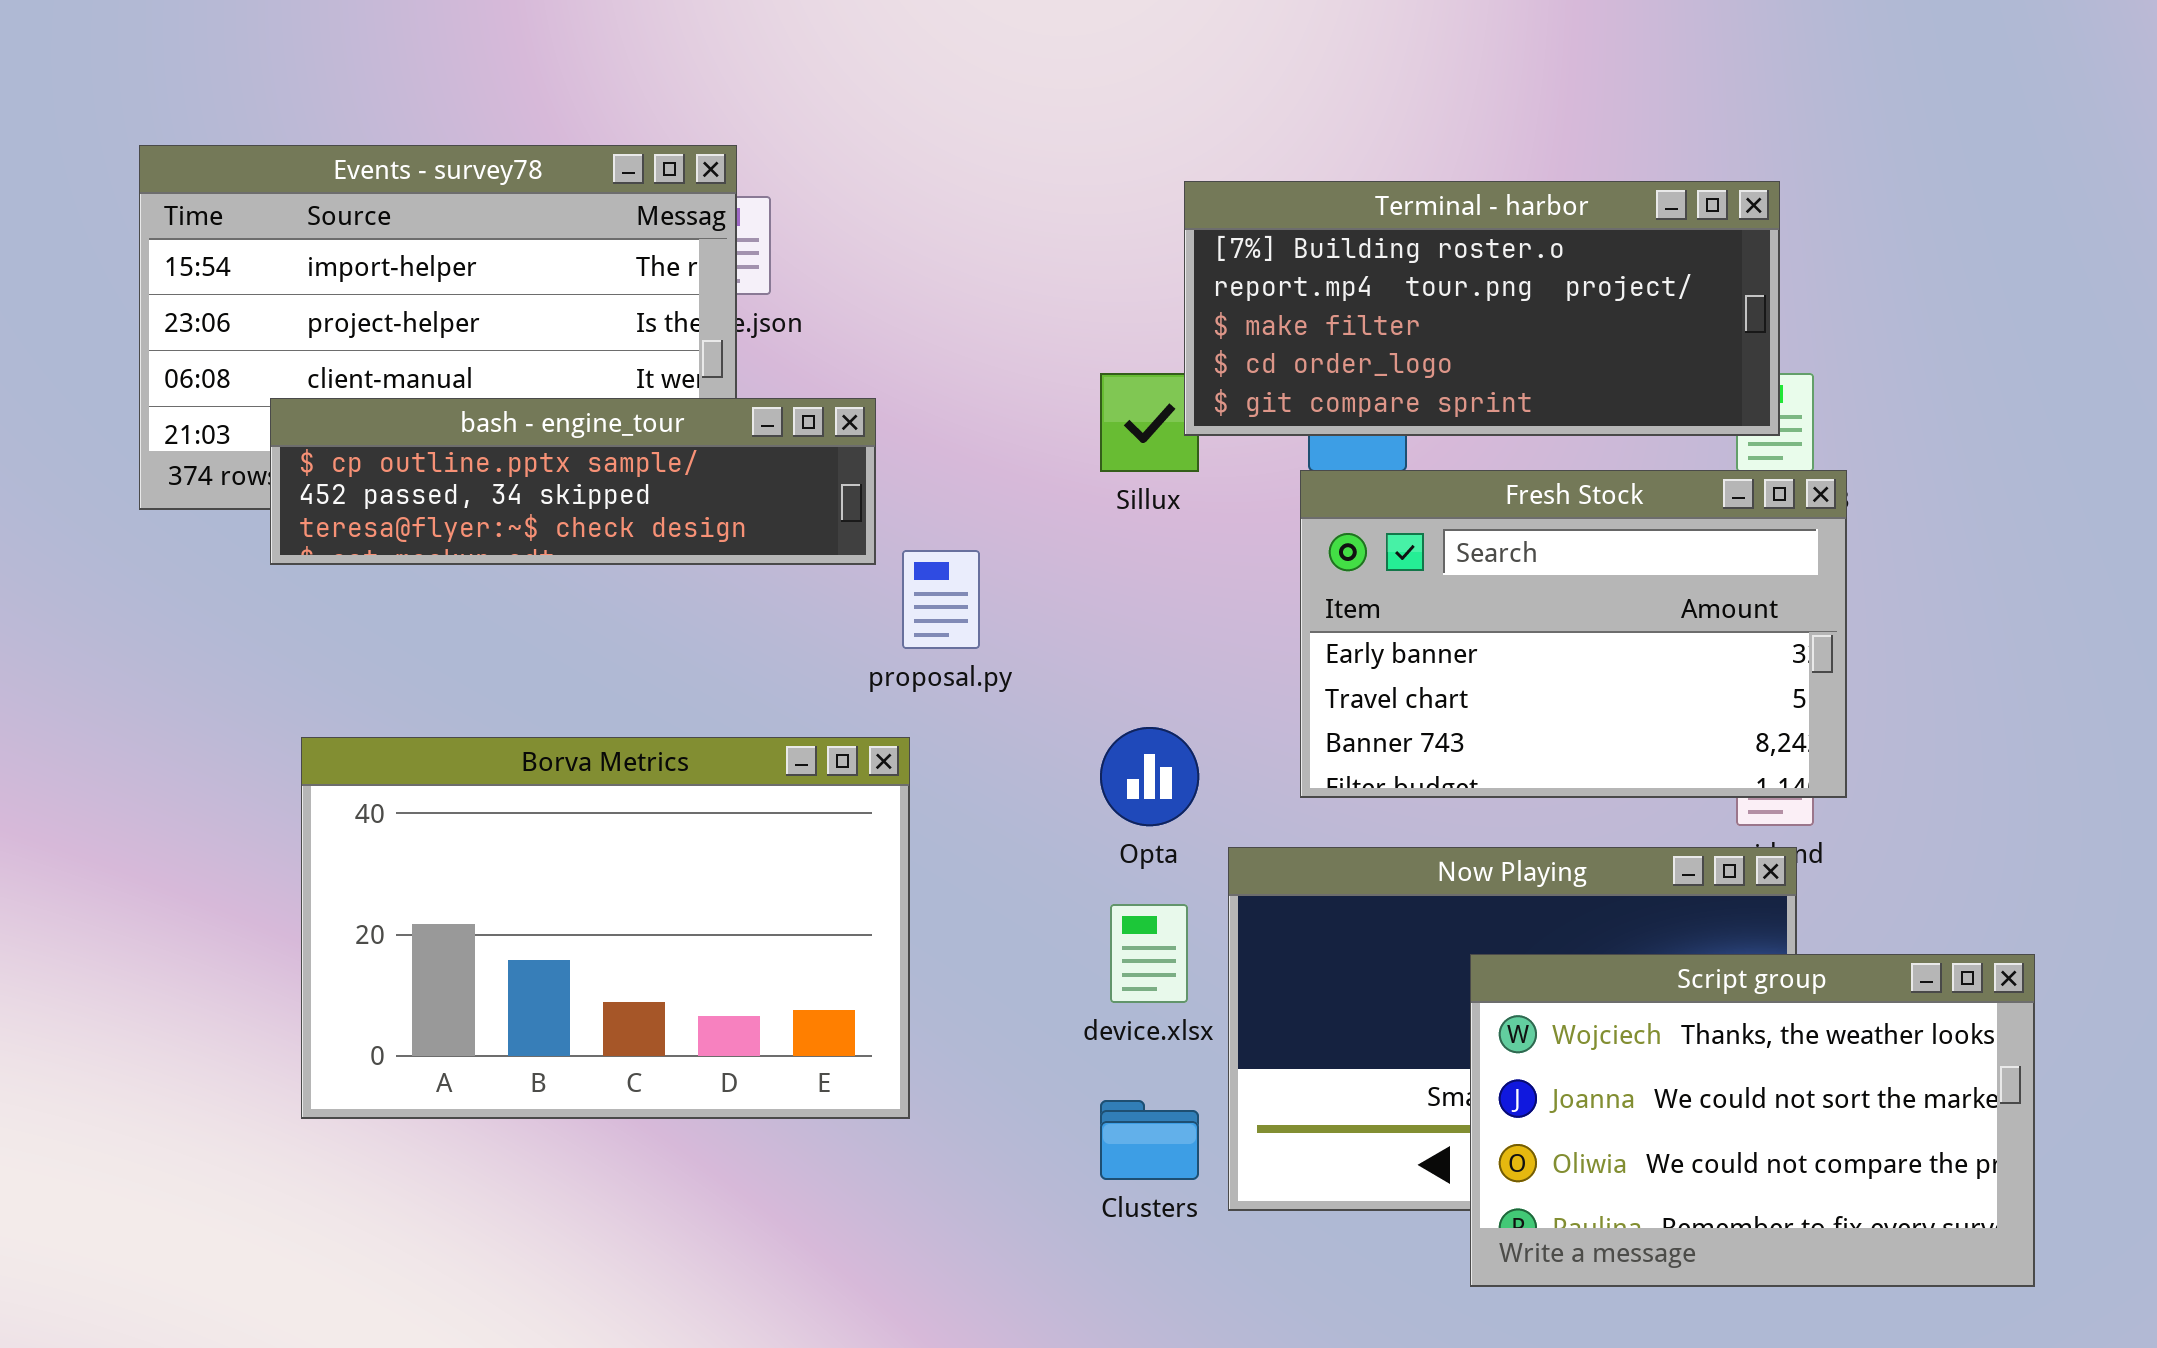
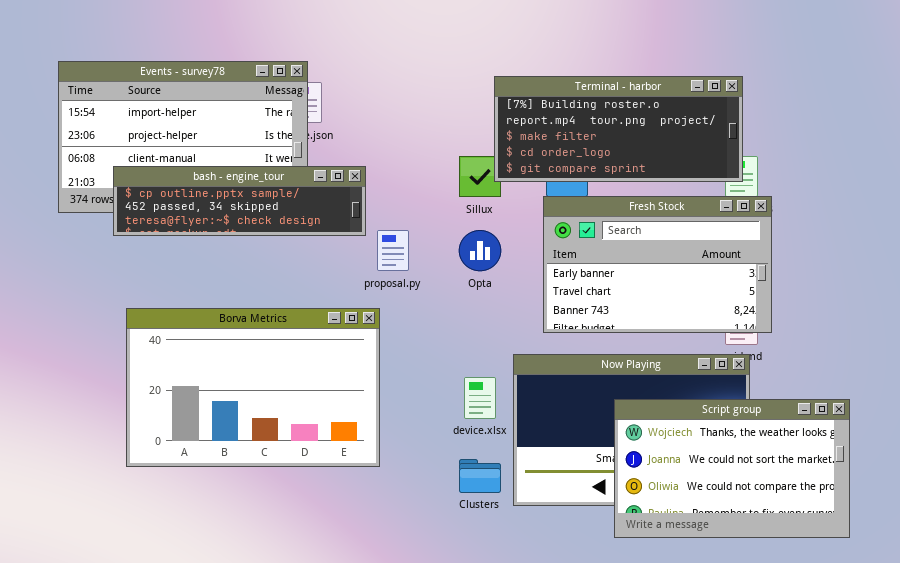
Opta: [1100,727,1199,826] -> [459,230,501,271], moved

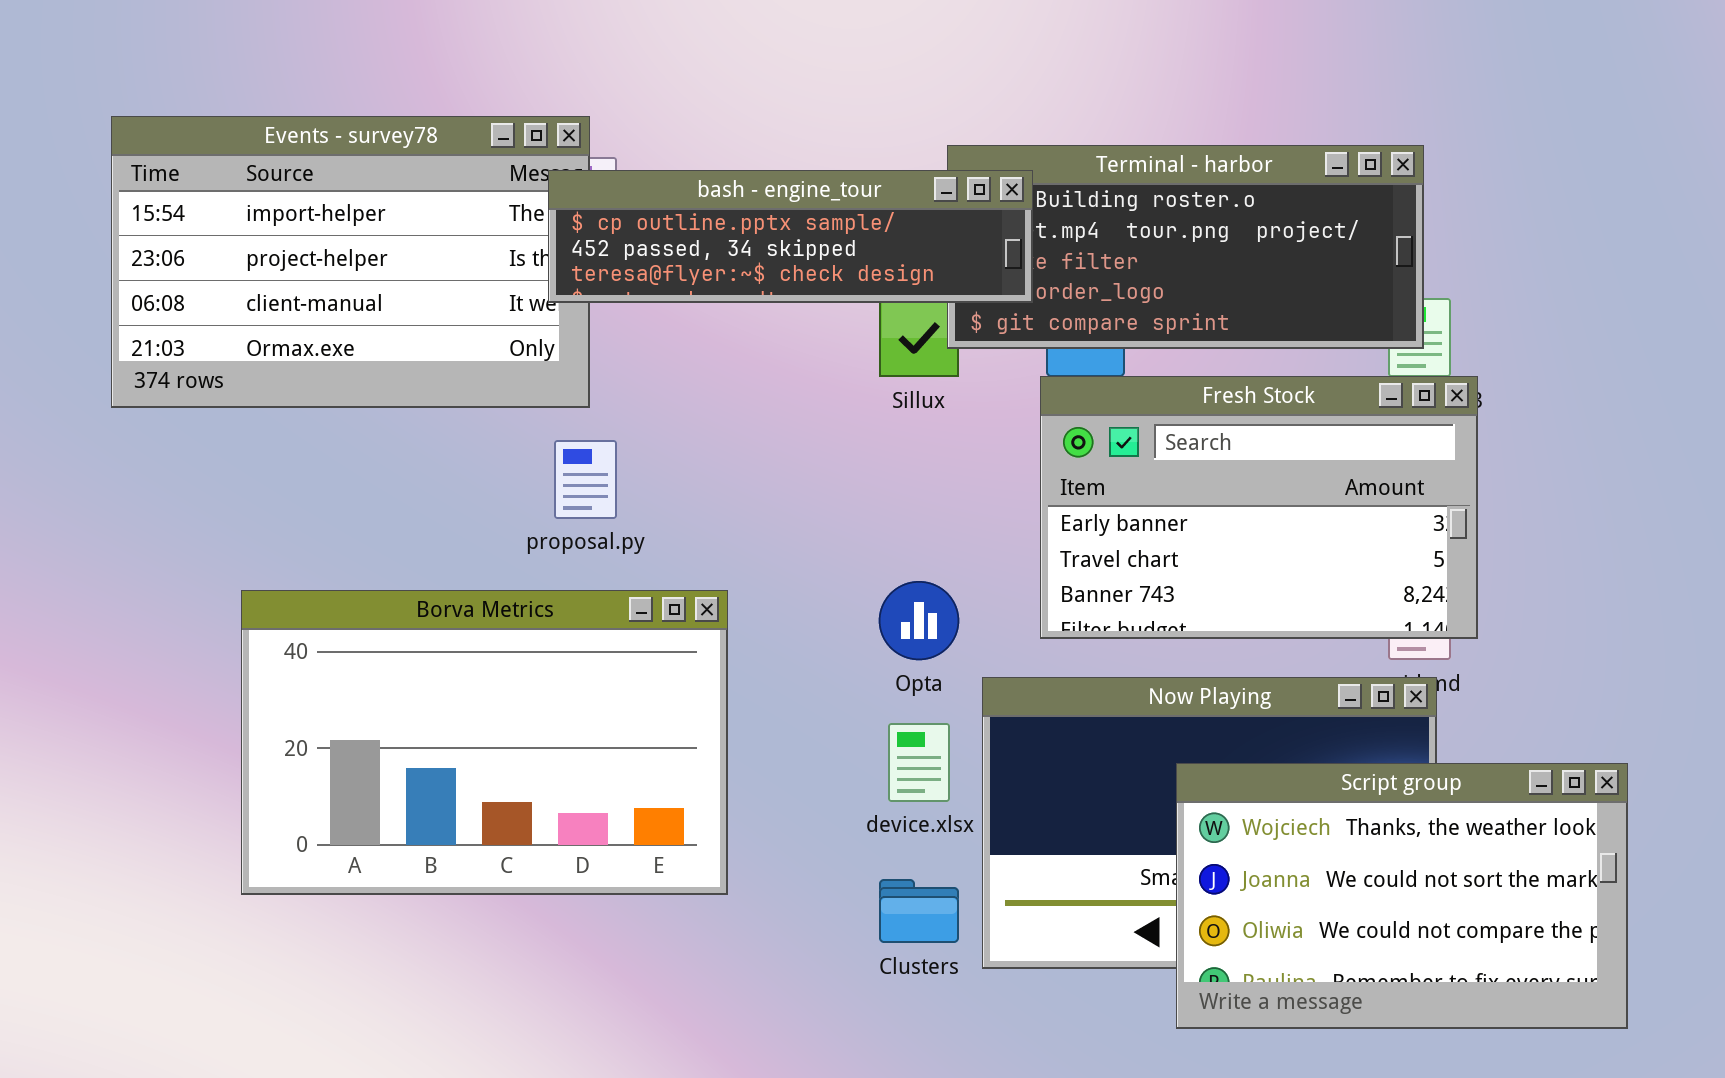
bash - engine_tour: [113,166,366,236] -> [548,170,1033,303], moved
proposal.py: [377,230,409,271] -> [554,440,617,519], moved
Opta: [459,230,501,271] -> [879,581,959,660], moved

